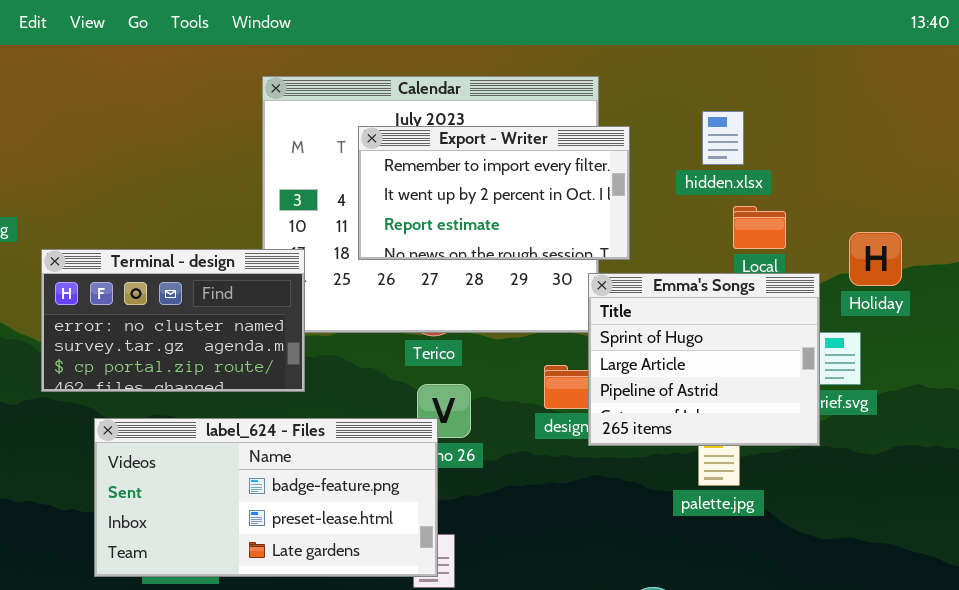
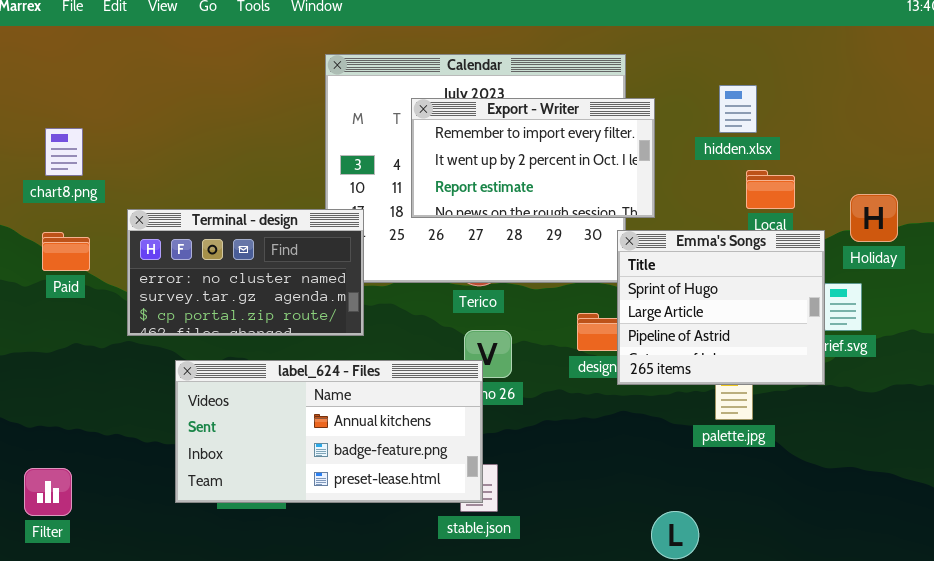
label_624 - Files: [94,418,438,577] -> [175,360,483,503], scrolled up 1 row

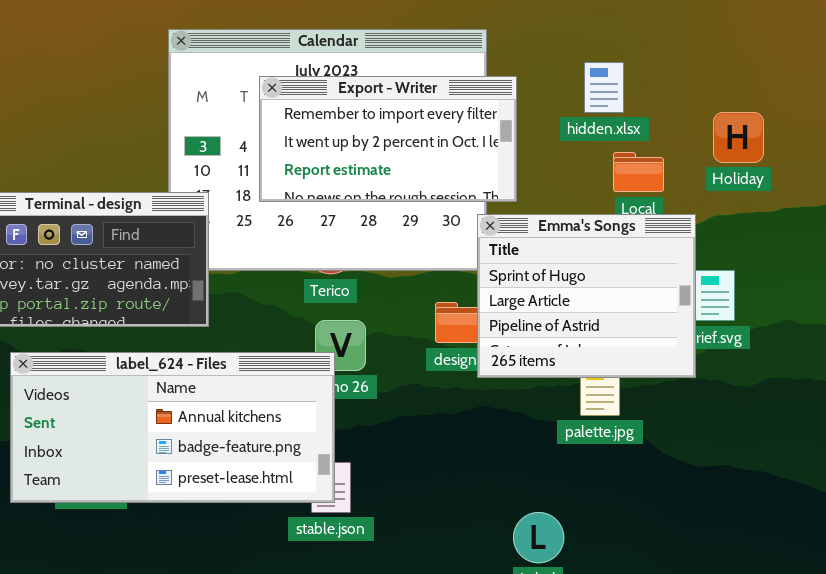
Holiday: [850,194,898,242] -> [713,112,764,163], moved

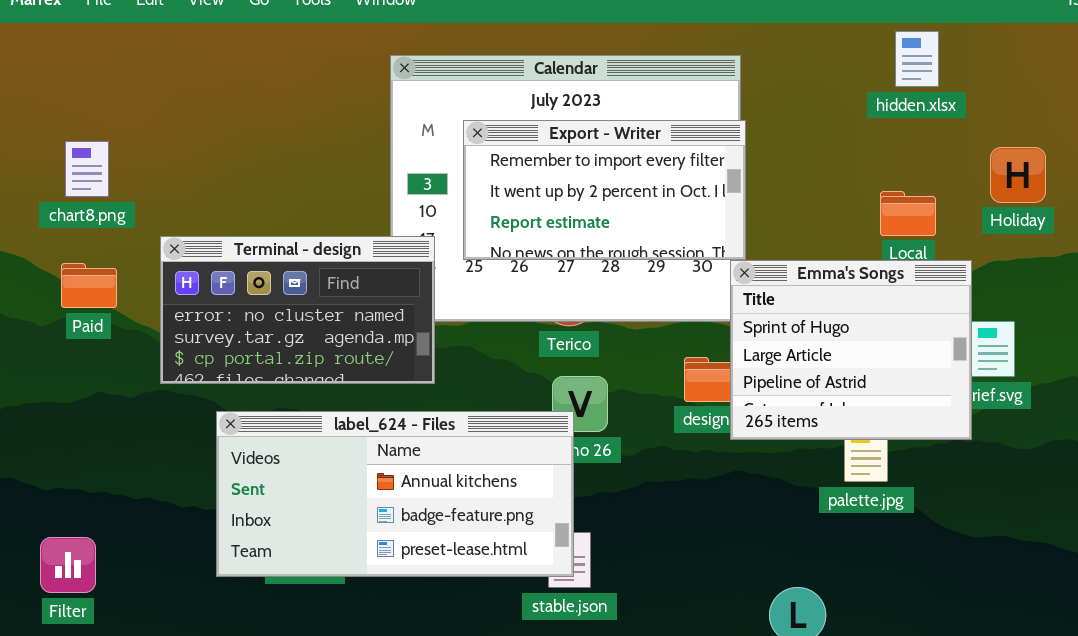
hidden.xlsx: [584,62,624,113] -> [895,31,939,87], moved
Export - Writer: [259,76,517,202] -> [463,120,746,260], moved

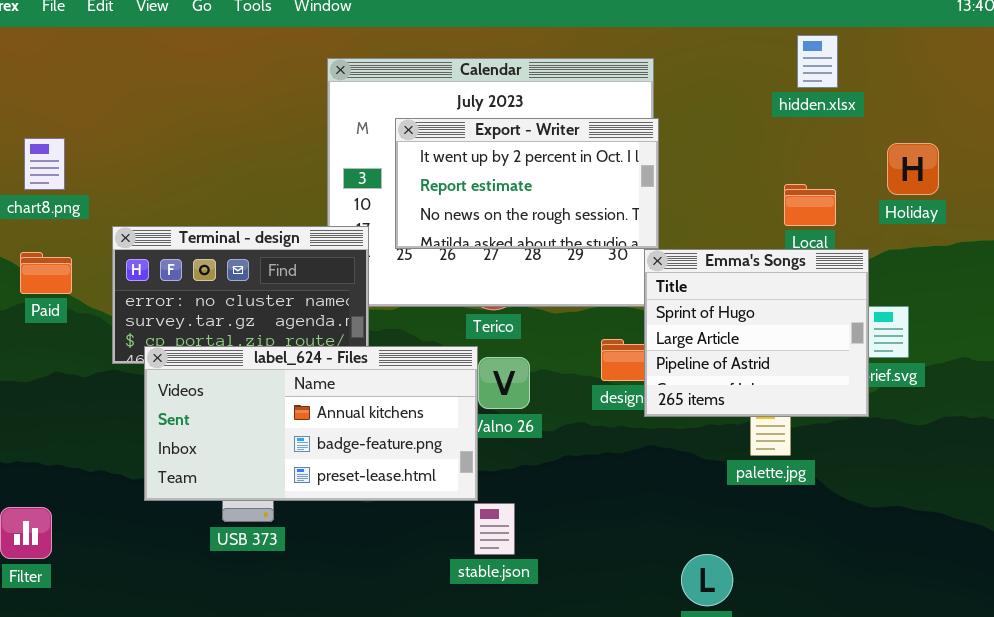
Export - Writer: [463,120,746,260] -> [395,118,659,249], scrolled down 1 row
label_624 - Files: [216,411,574,577] -> [144,346,478,501], moved

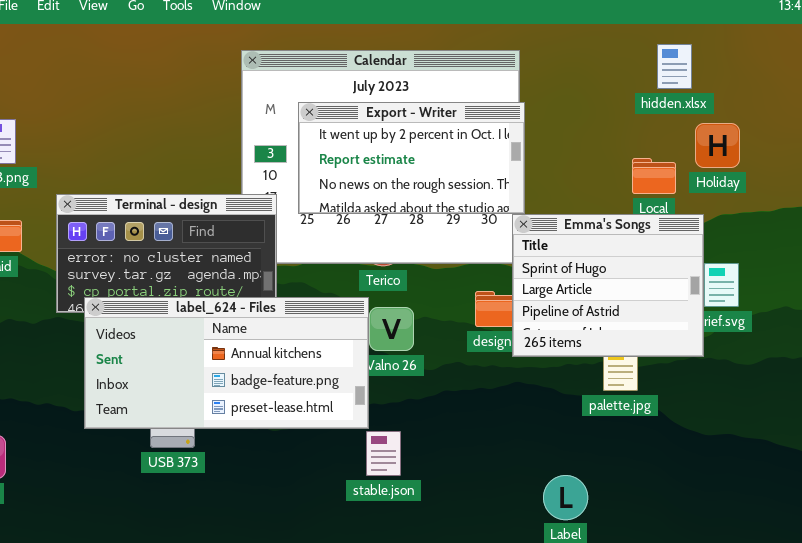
hidden.xlsx: [797,35,838,88] -> [657,44,692,89], moved
Holiday: [887,143,939,195] -> [695,123,740,168], moved

